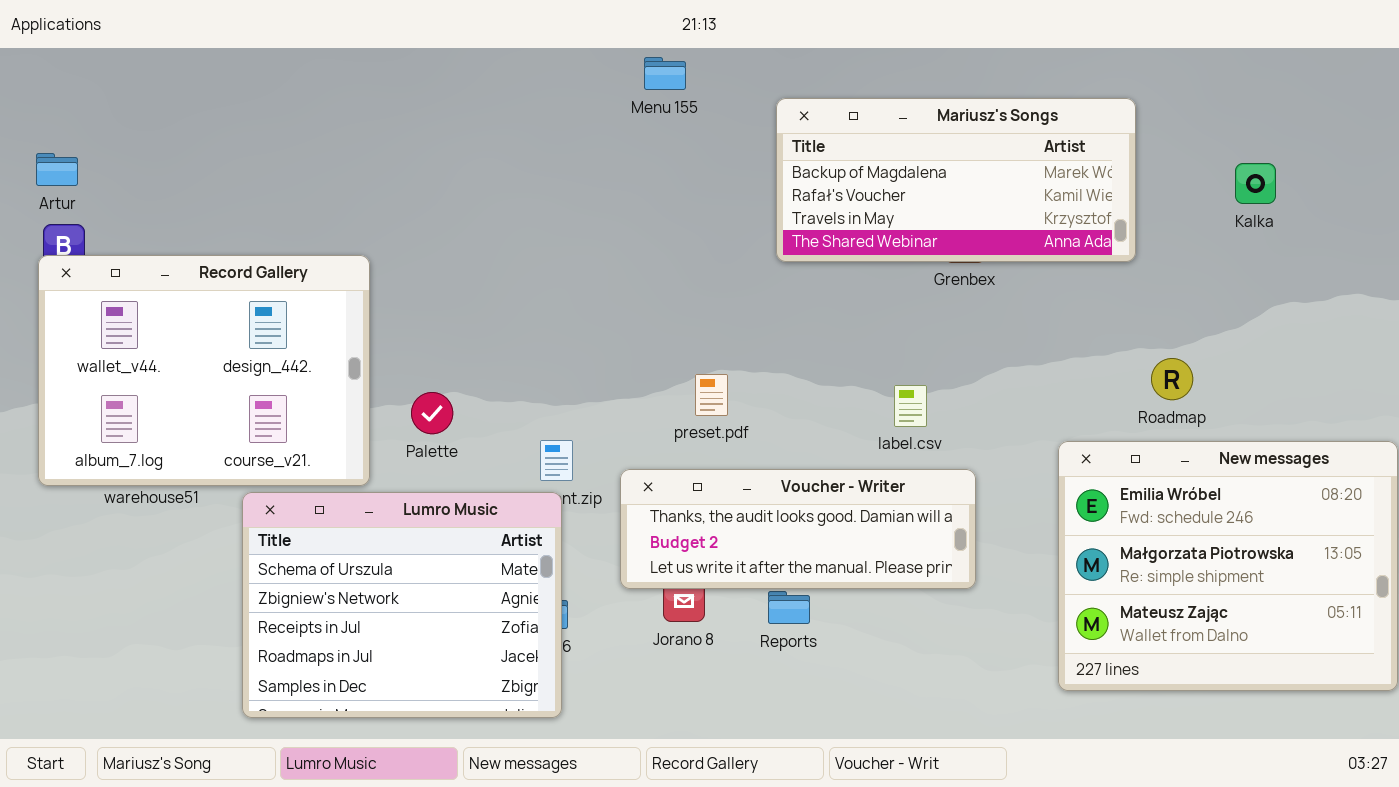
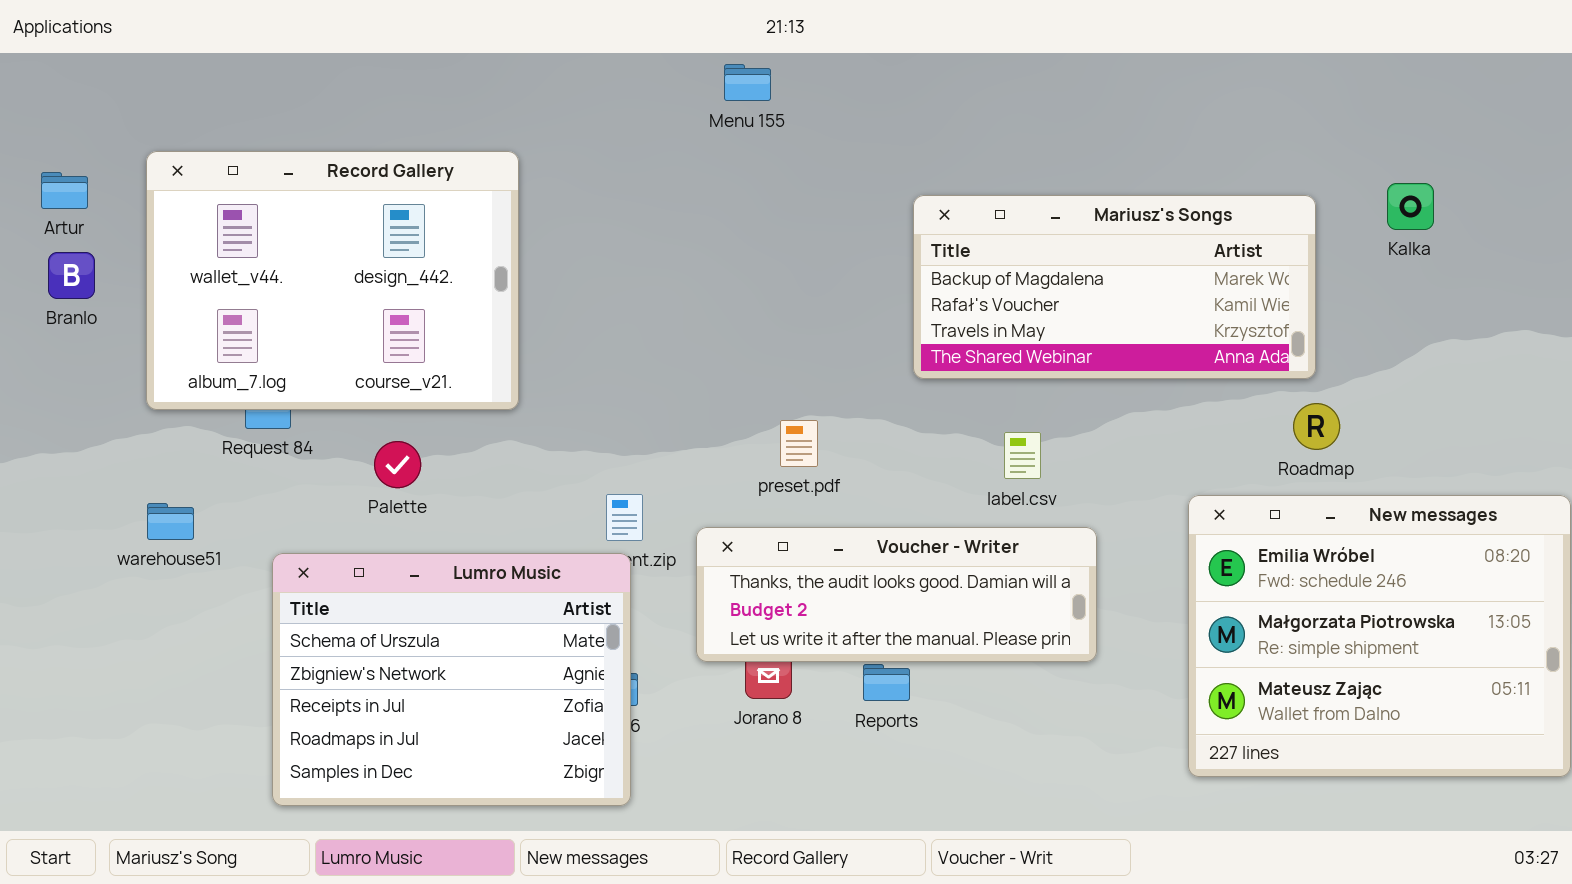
Mariusz's Songs: [776,98,1136,262] -> [913,195,1316,379], moved
Record Gallery: [38,255,370,486] -> [146,151,519,410], moved
Palette: [411,392,453,434] -> [374,441,421,488], moved

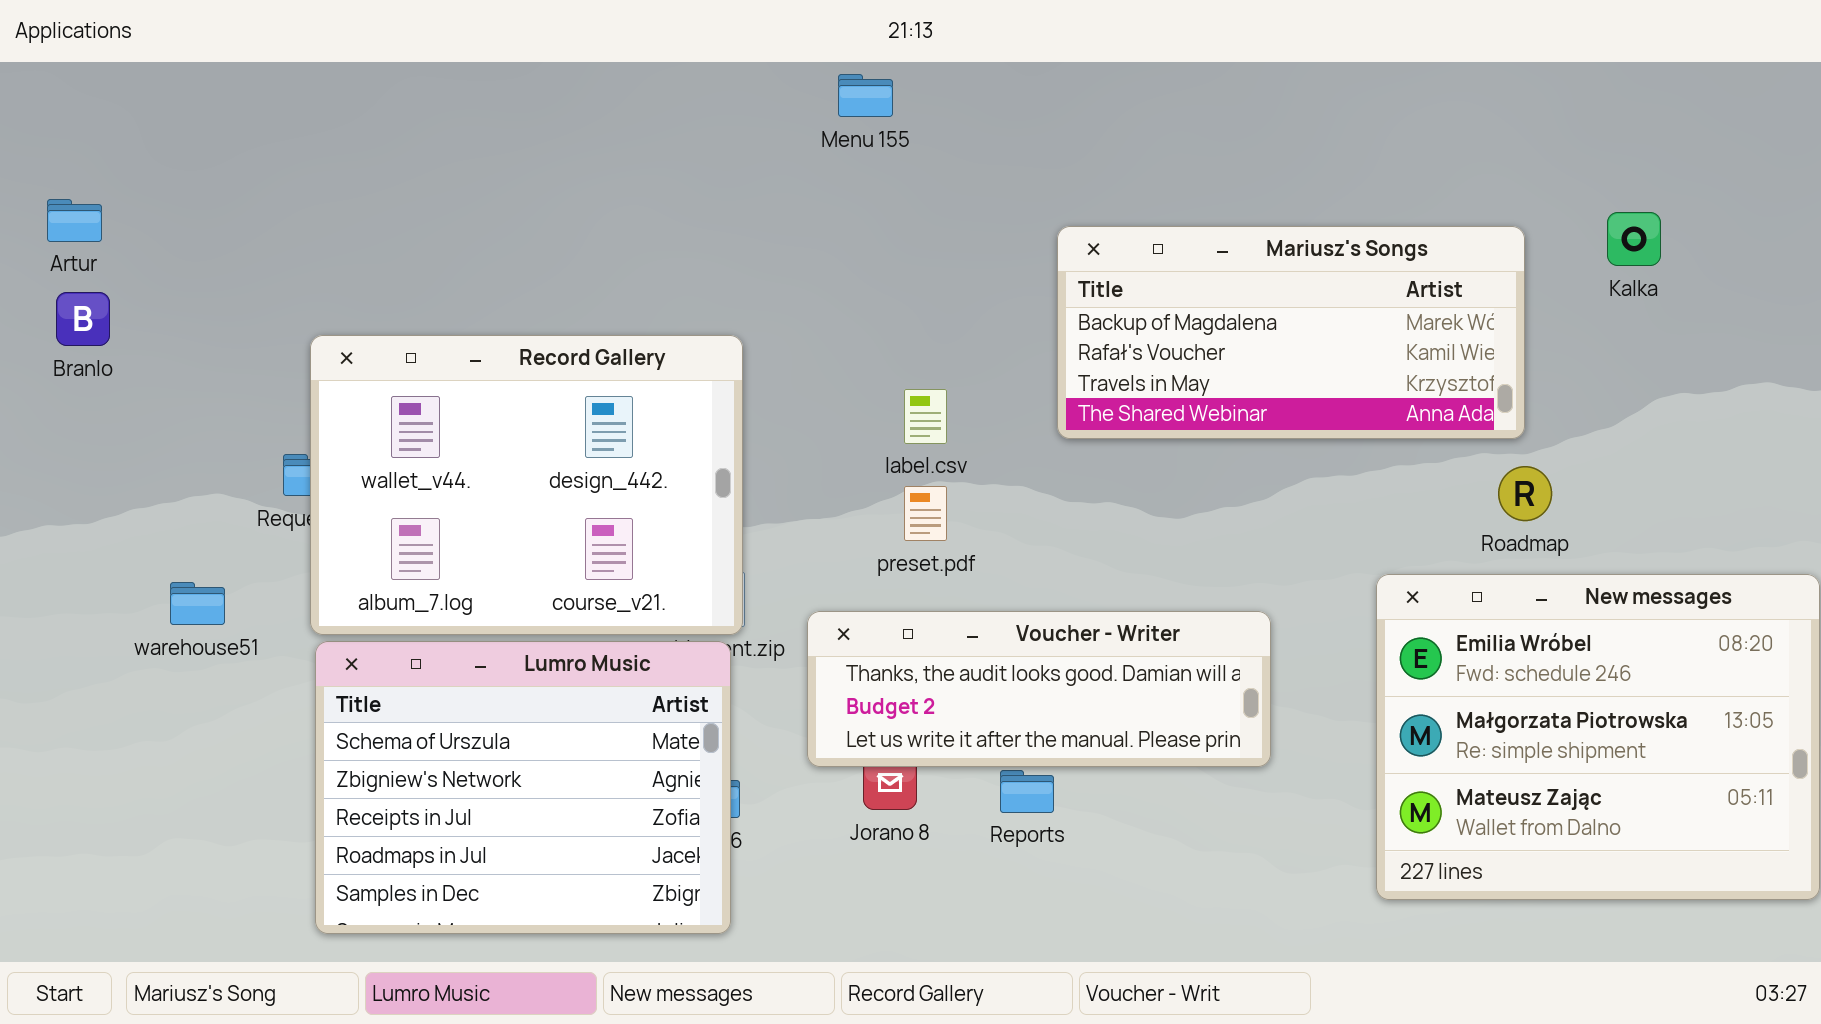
Record Gallery: [146,151,519,410] -> [310,335,743,635], moved
label.csv: [1004,432,1041,479] -> [904,389,947,444], moved

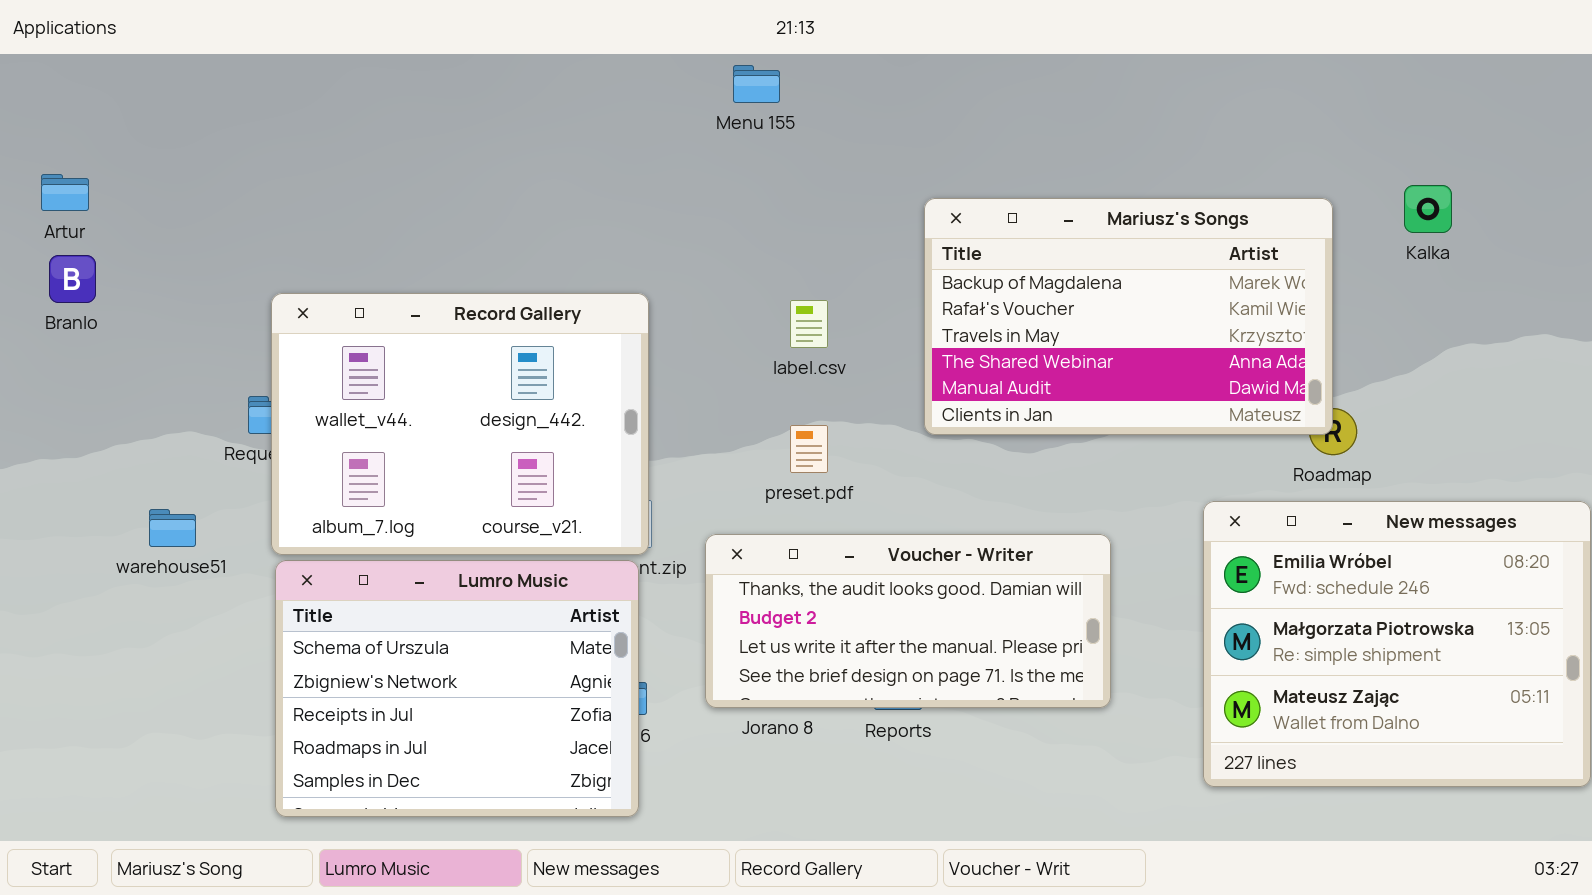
Mariusz's Songs: [1057,226,1525,439] -> [924,198,1333,435], resized
label.csv: [904,389,947,444] -> [790,300,828,348], moved
Voucher - Writer: [807,611,1271,767] -> [705,534,1111,708], resized

